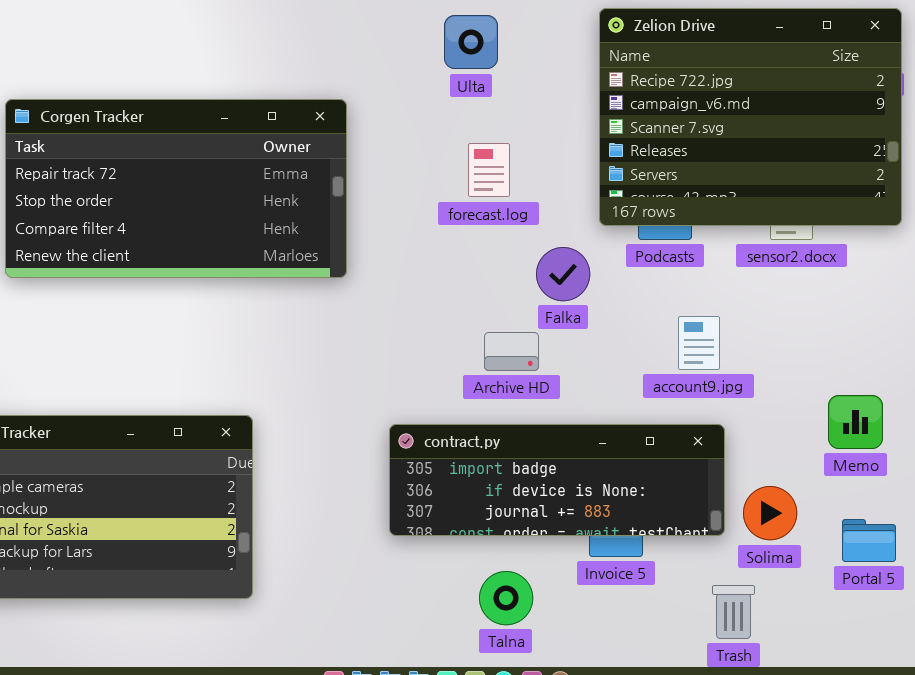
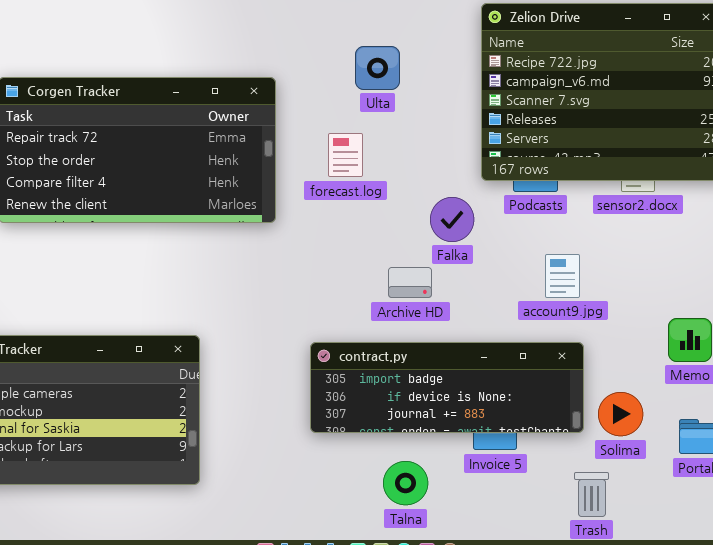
Ulta: [444,15,498,69] -> [355,46,400,90], moved
forecast.log: [468,143,510,197] -> [328,133,363,177], moved

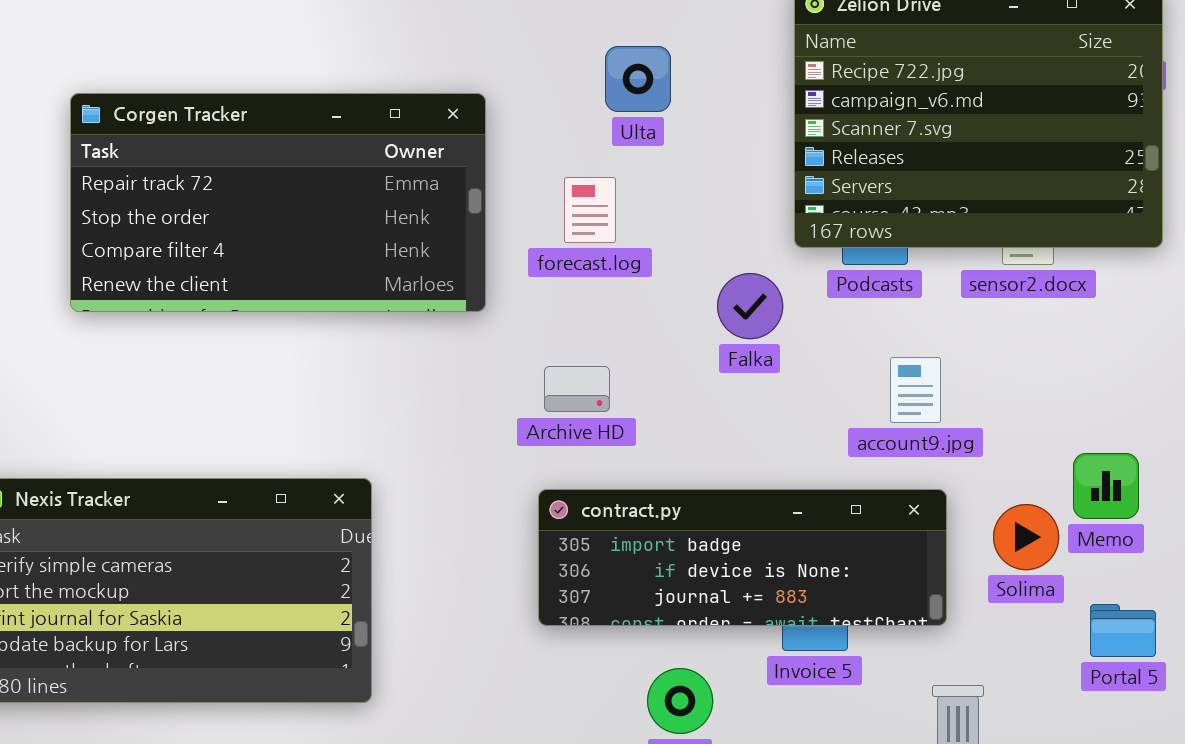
Archive HD: [388,267,432,298] -> [544,366,610,412], moved
Solima: [598,392,643,436] -> [993,504,1059,570], moved

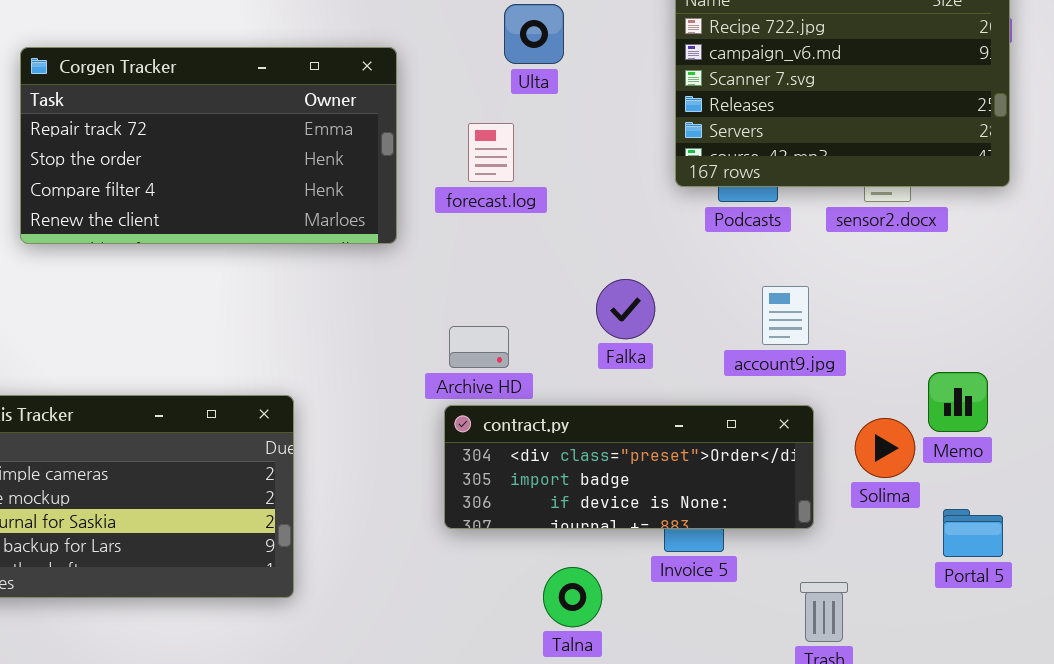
Falka: [717,273,783,339] -> [596,279,655,339], moved
Archive HD: [544,366,610,412] -> [449,326,509,368], moved
contract.py: [538,489,947,626] -> [444,405,814,529], scrolled up 1 row

